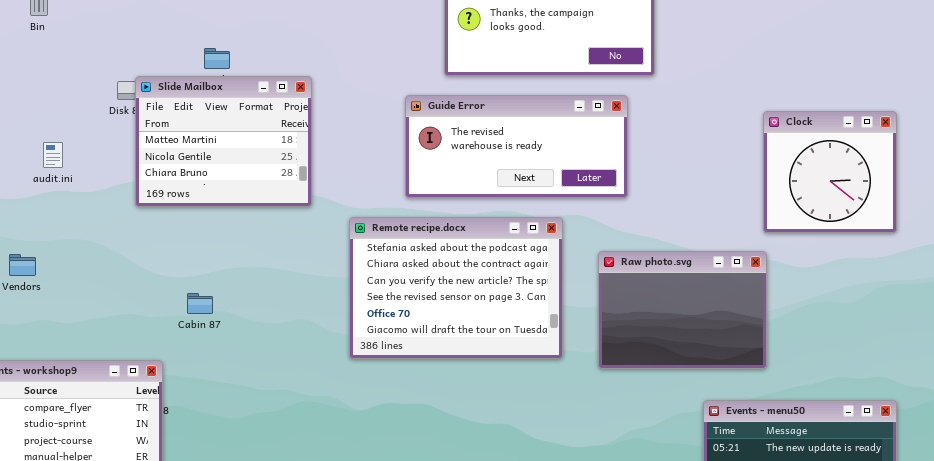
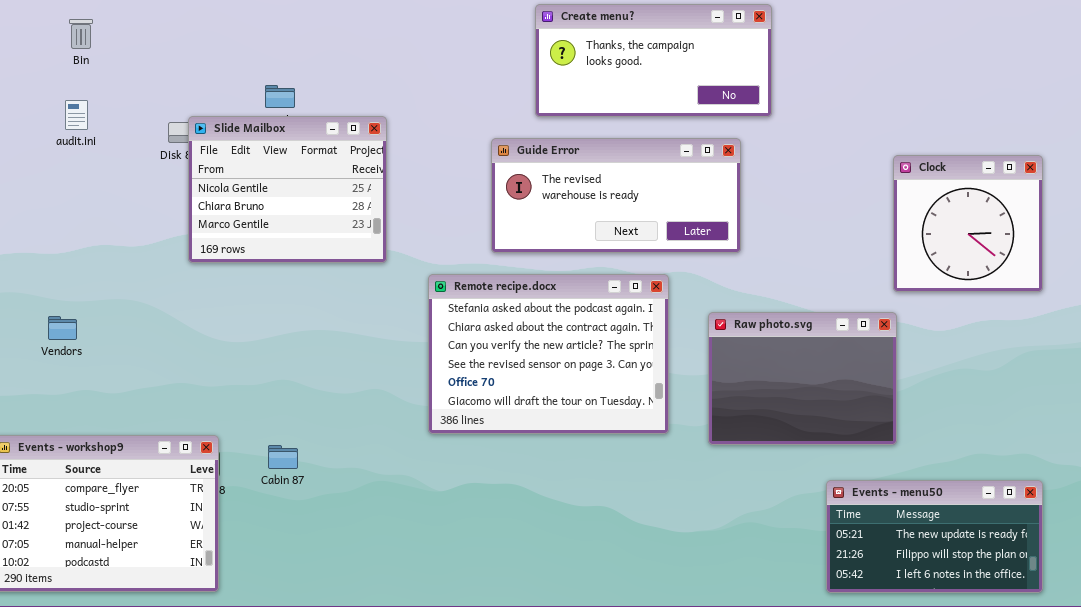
Slide Mailbox: [135,76,312,207] -> [188,116,387,263], scrolled down 1 row
audit.ini: [43,142,63,168] -> [65,100,88,130], moved
Cabin 87: [187,293,213,314] -> [268,445,298,469], moved

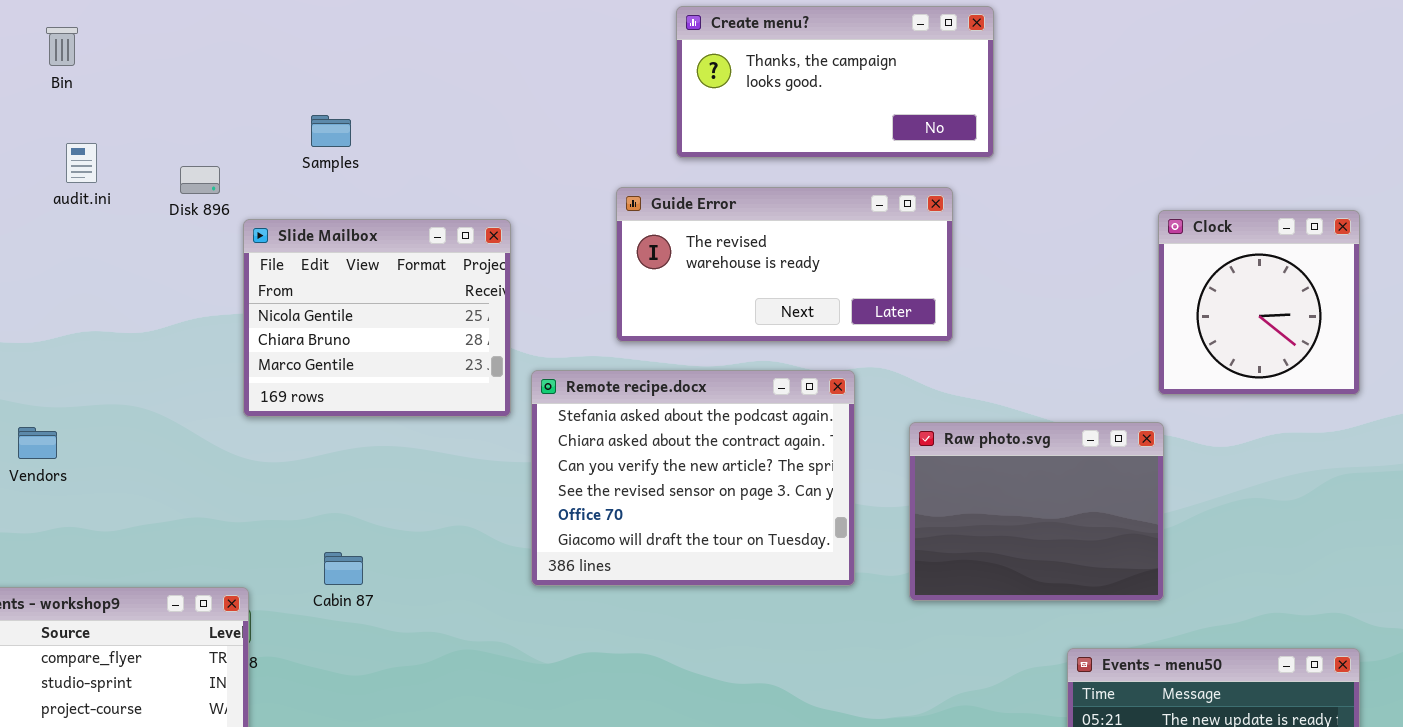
audit.ini: [65,100,88,130] -> [66,143,97,183], moved
Slide Mailbox: [188,116,387,263] -> [243,219,511,417], moved
Cabin 87: [268,445,298,469] -> [324,552,363,585], moved

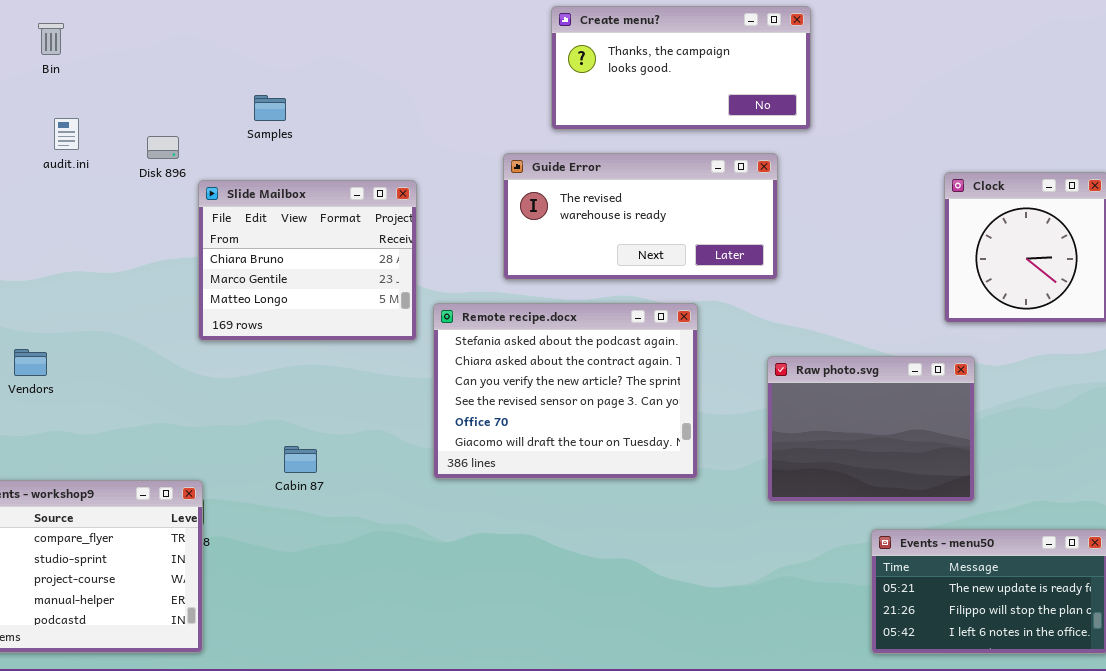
Slide Mailbox: [243,219,511,417] -> [198,180,417,341], scrolled down 1 row
Raw photo.svg: [909,422,1164,601] -> [767,356,975,502], moved
Cabin 87: [324,552,363,585] -> [284,446,317,473], moved

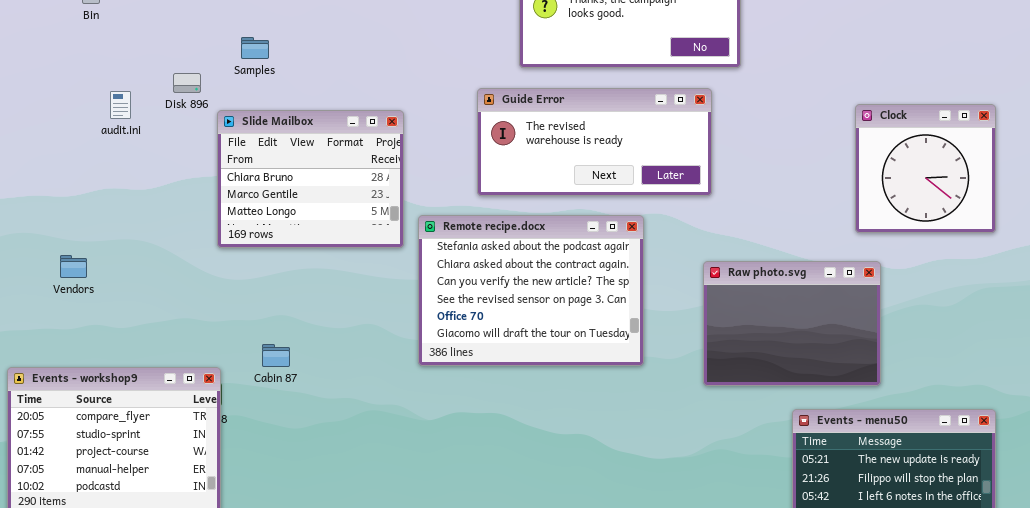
Samples: [254,95,286,121] -> [241,37,269,59], moved
audit.ini: [54,118,79,150] -> [110,91,131,119], moved
Cabin 87: [284,446,317,473] -> [262,344,290,367], moved

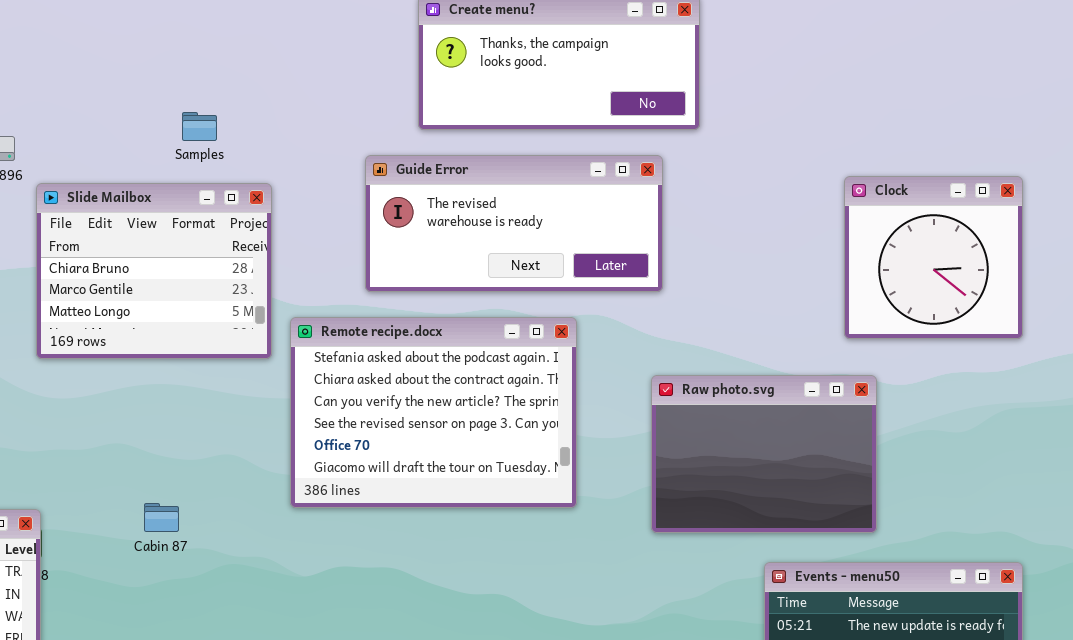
Samples: [241,37,269,59] -> [182,112,217,141], moved
Cabin 87: [262,344,290,367] -> [144,503,179,532], moved

